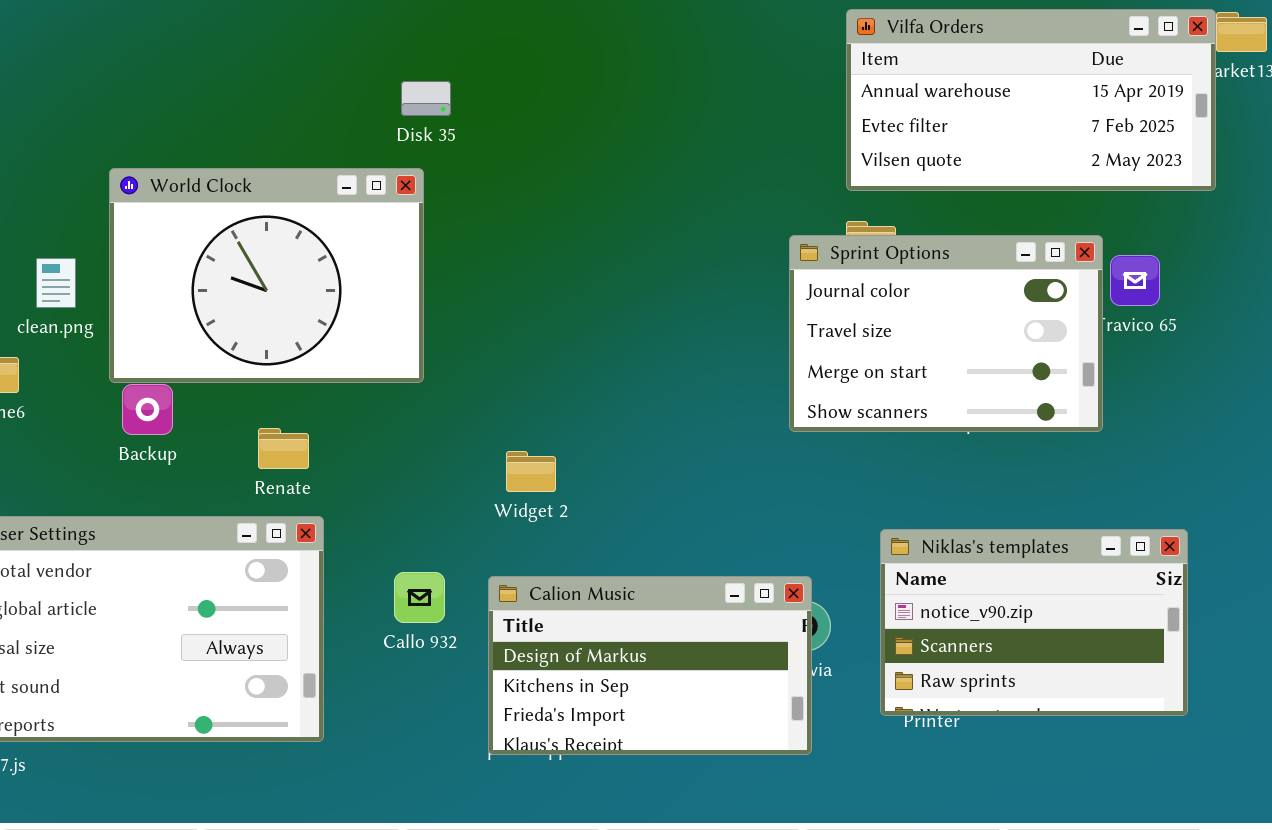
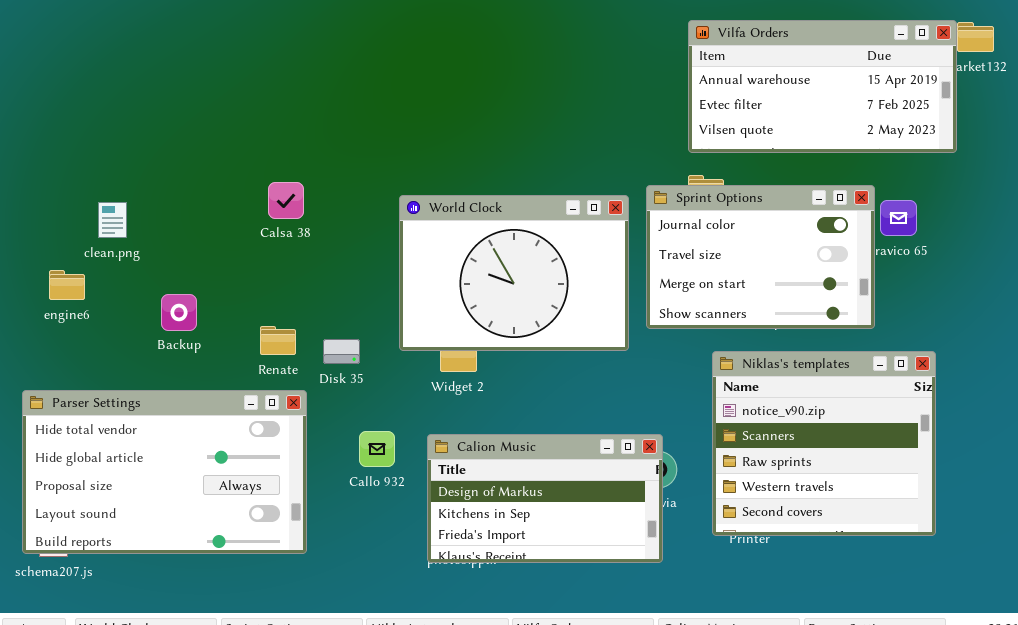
Disk 35: [401,81,451,116] -> [323,339,360,364], moved
World Clock: [109,168,424,383] -> [399,195,629,351], moved
Niklas's templates: [880,529,1188,716] -> [712,351,936,536], resized

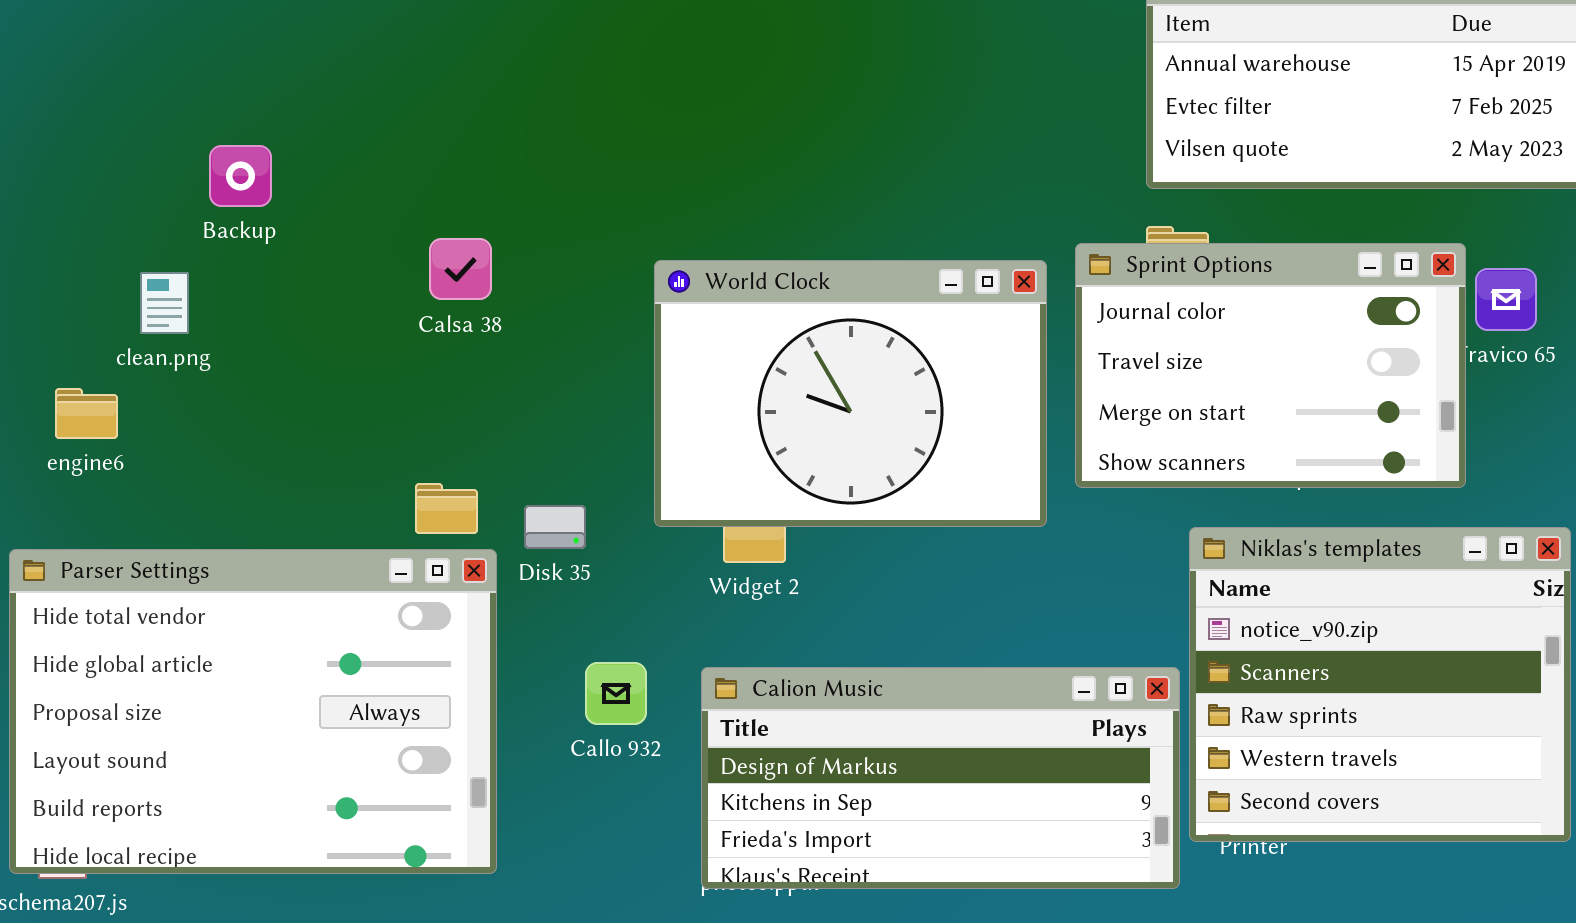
Backup: [161,294,197,331] -> [209,145,272,207], moved
Parser Settings: [22,390,307,554] -> [9,549,497,874], resized
Calion Music: [427,434,663,563] -> [701,667,1180,889], resized

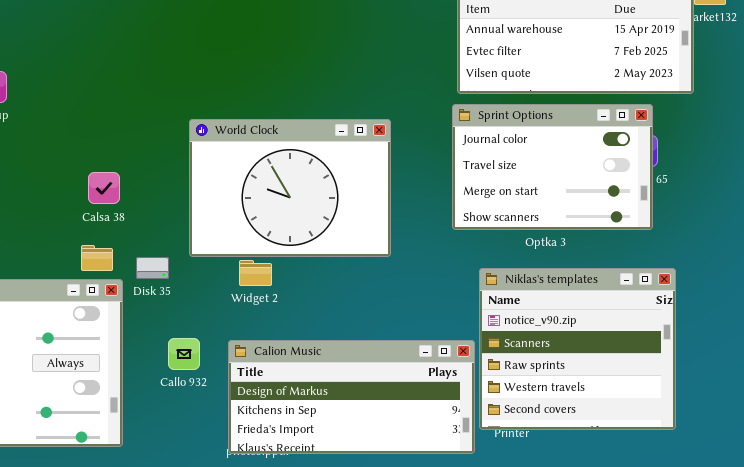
Calsa 38: [429,238,492,300] -> [88,172,120,204], moved
Sprint Options: [1075,243,1466,488] -> [452,104,653,230], moved
World Clock: [654,260,1047,527] -> [189,119,391,257], moved

